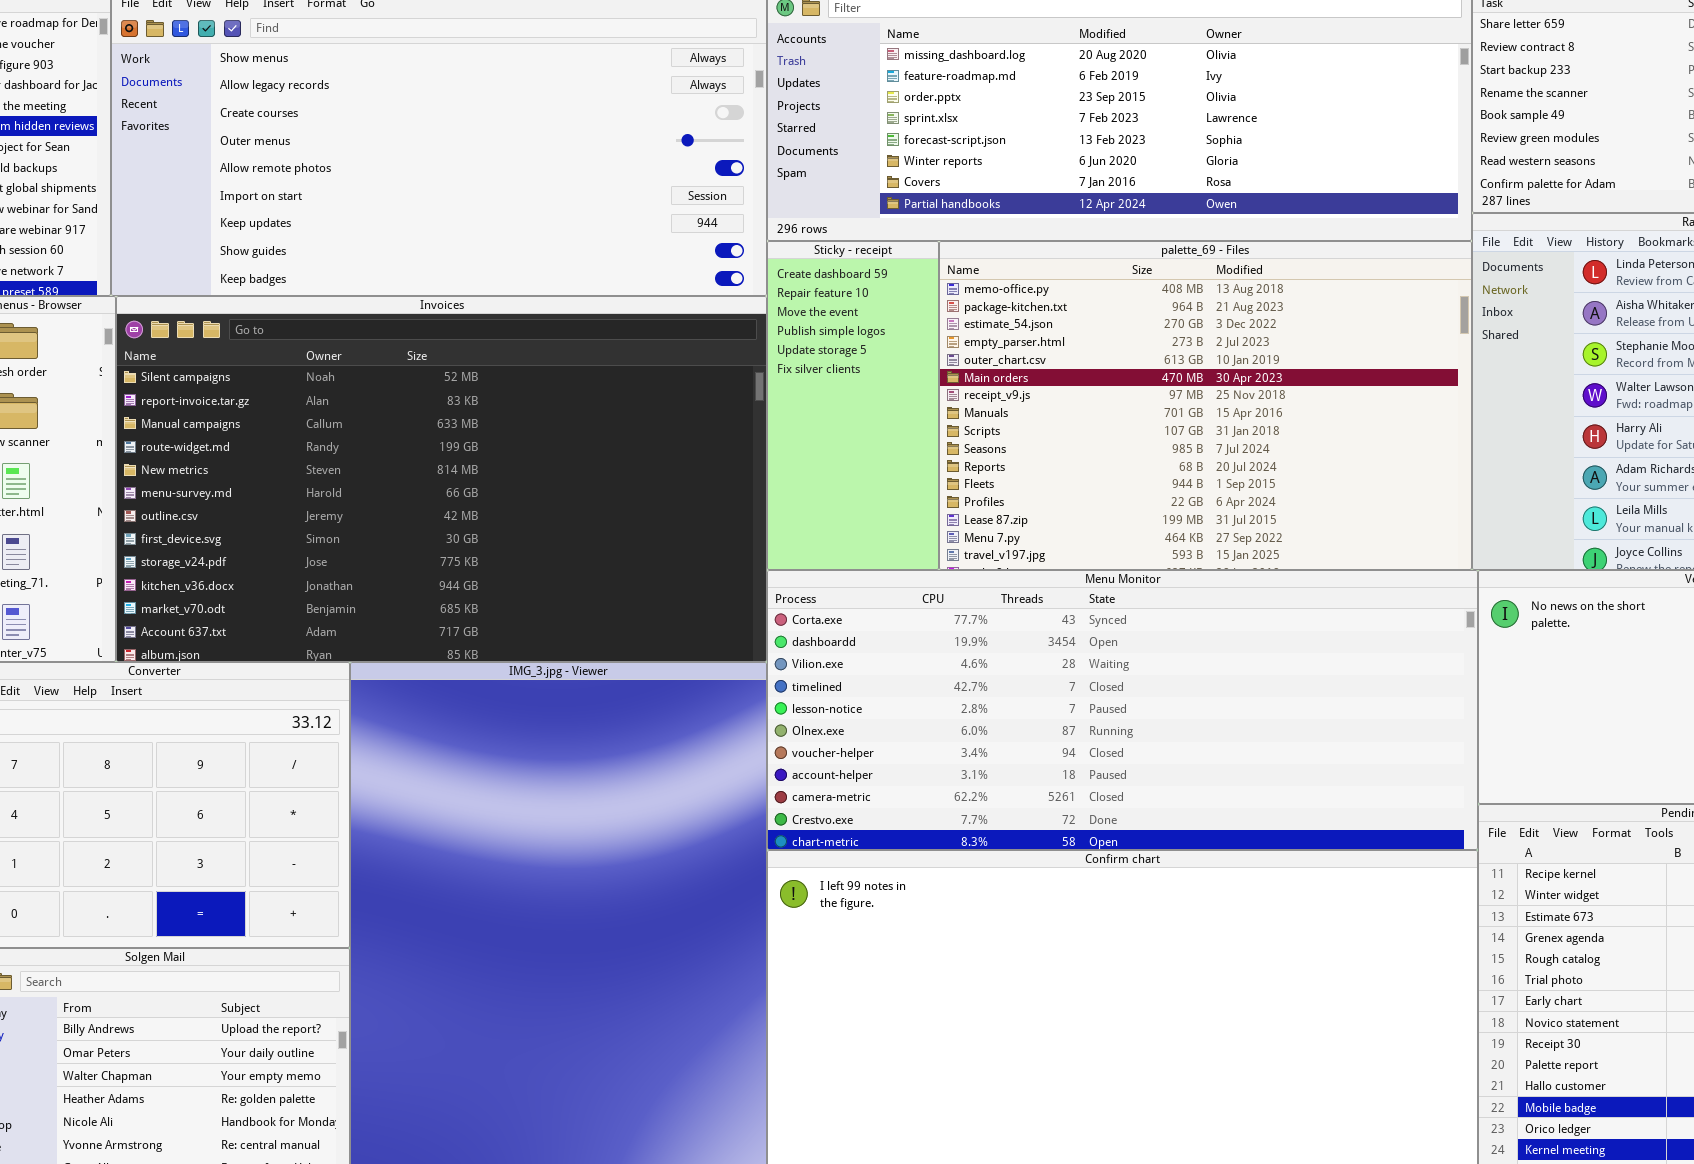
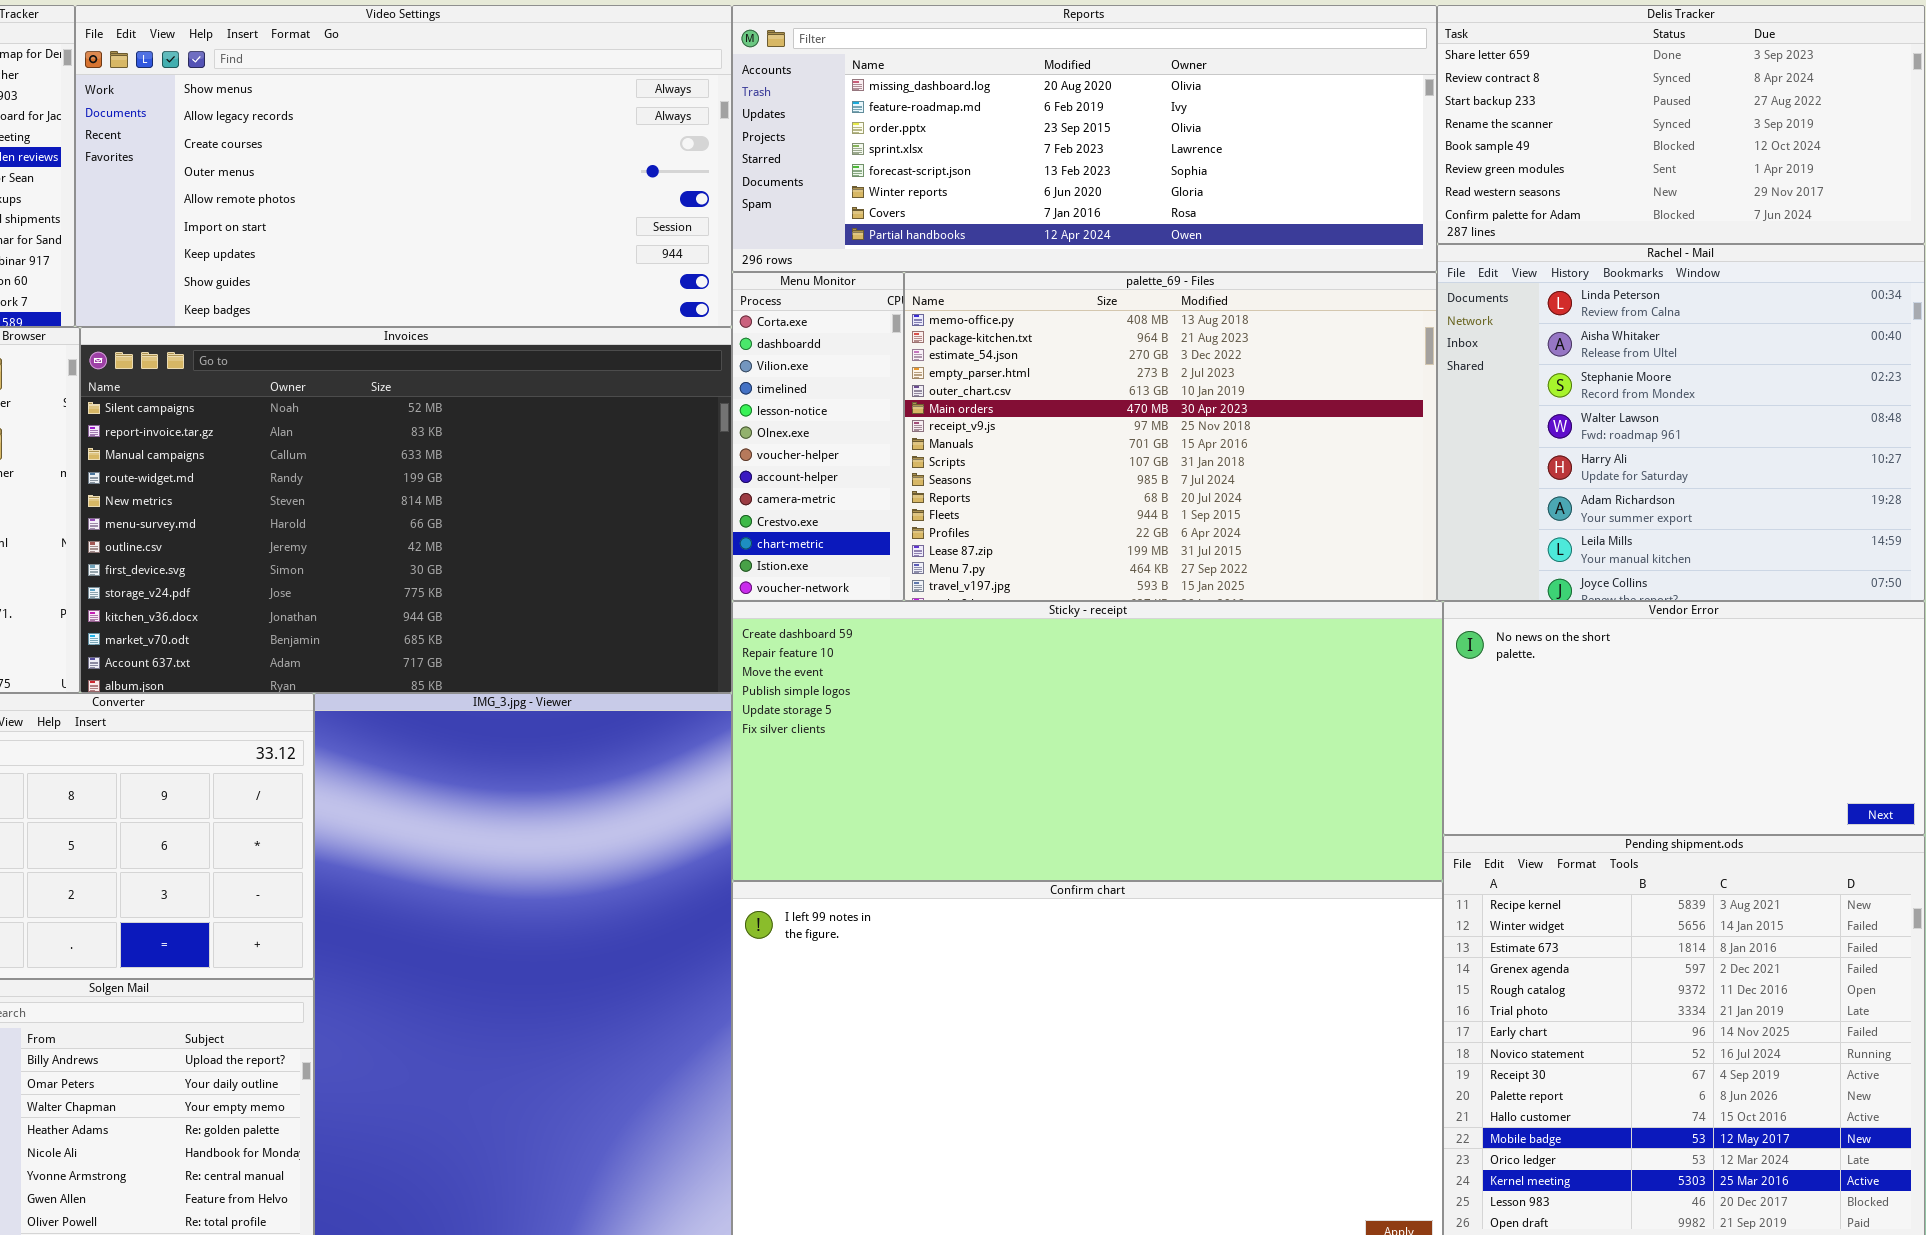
Sticky - receipt: [767,241,939,570] -> [732,601,1443,881], moved, resized
Menu Monitor: [767,570,1478,850] -> [732,272,904,601], moved, resized

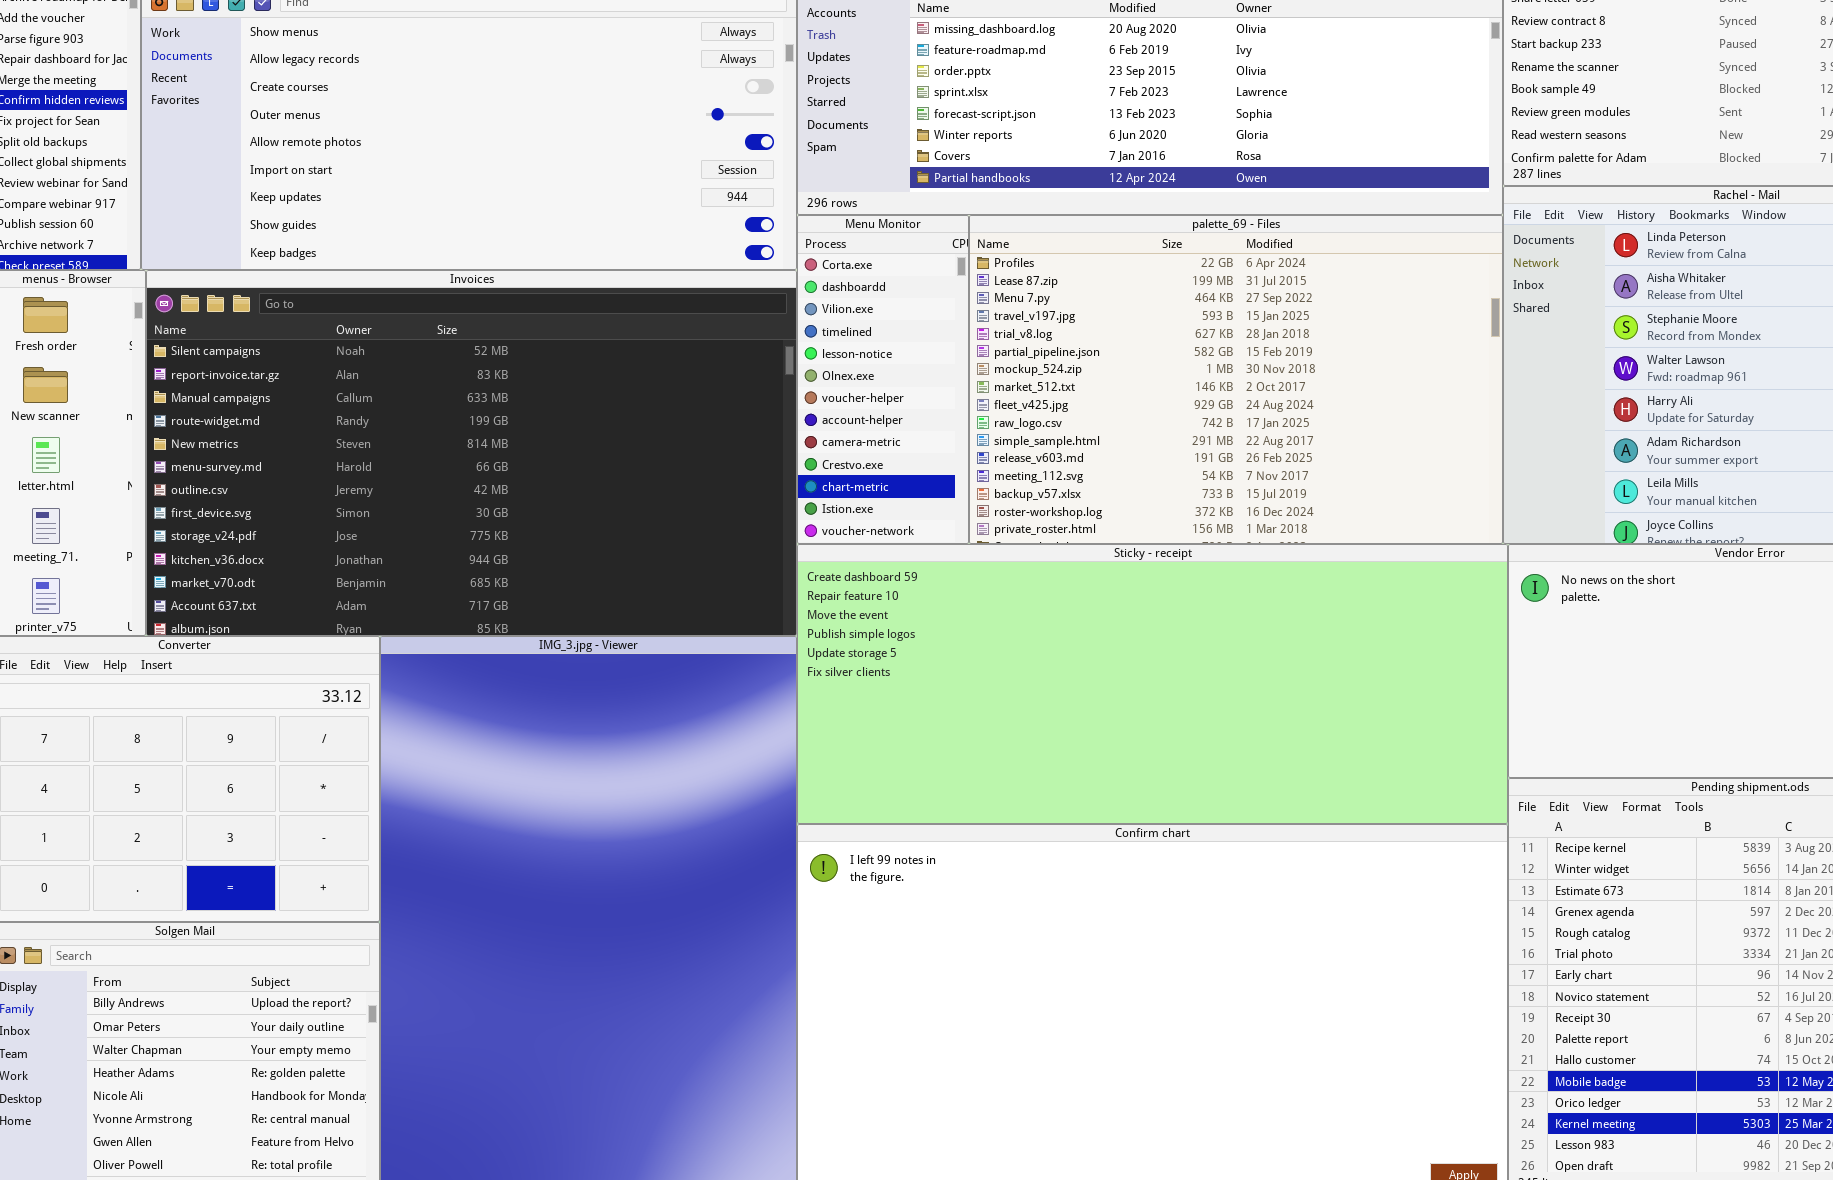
palette_69 - Files: [904,272,1437,601] -> [969,215,1503,544], scrolled down 12 rows

